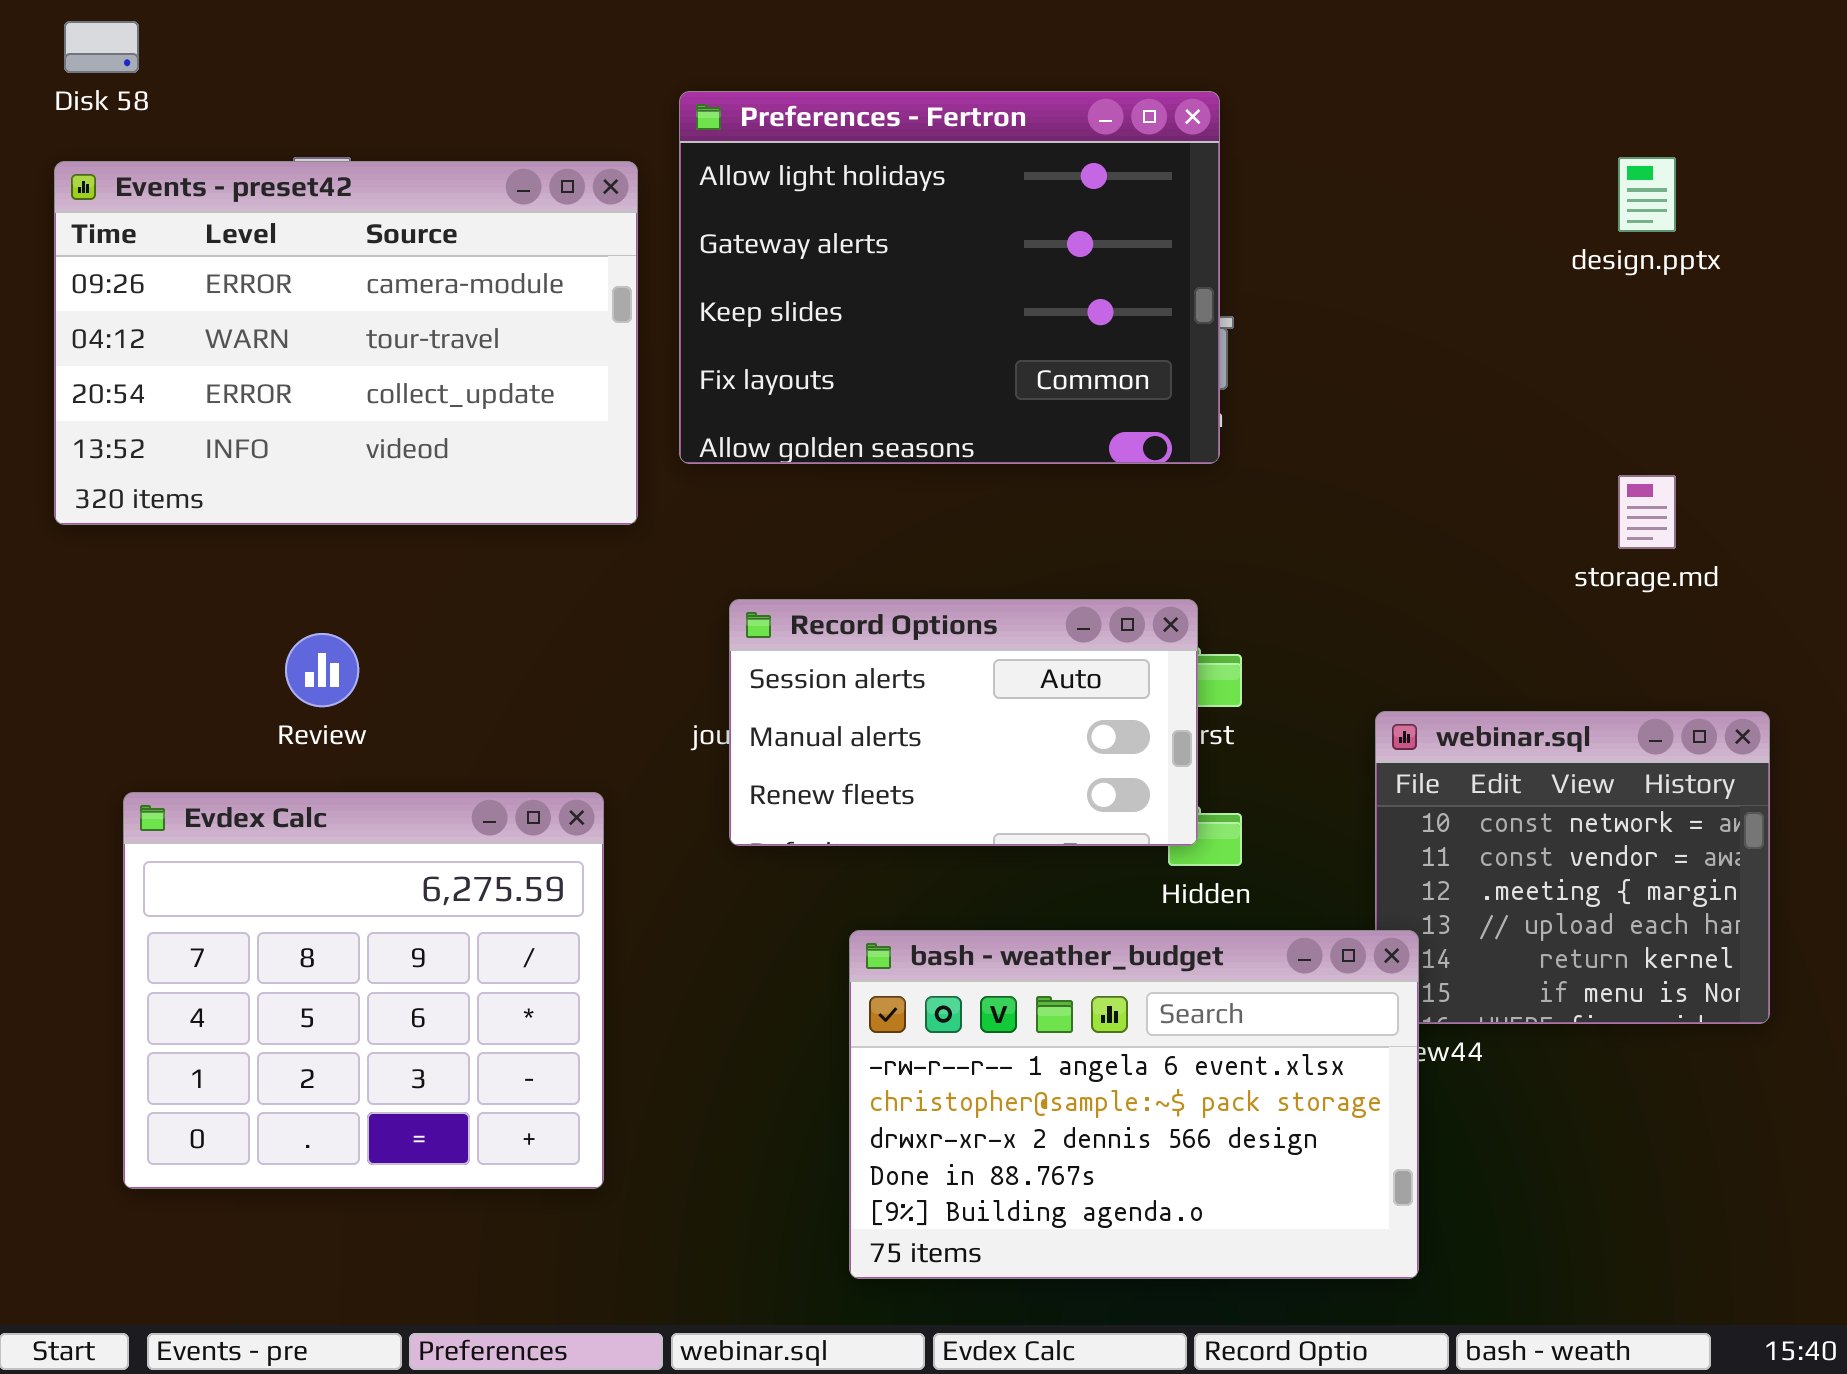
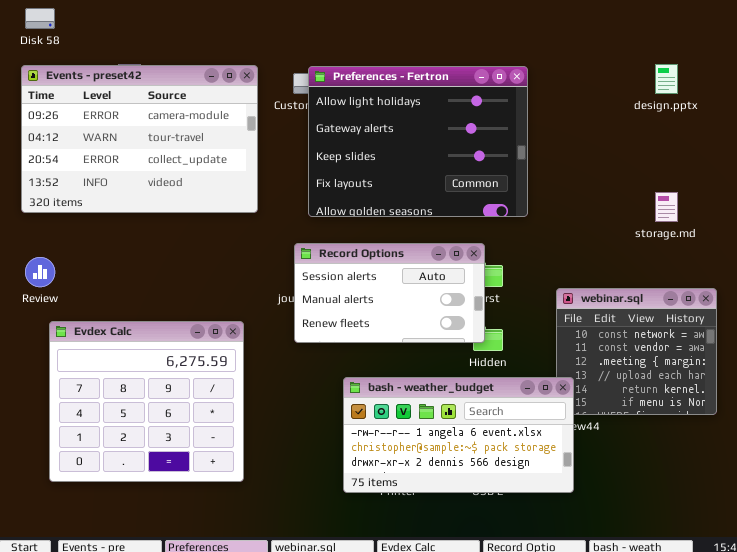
Preferences - Fertron: [679,91,1220,464] -> [308,66,528,217], moved
Review: [285,633,359,707] -> [25,257,55,287], moved
bash - weather_budget: [849,930,1419,1279] -> [343,377,574,493], resized

